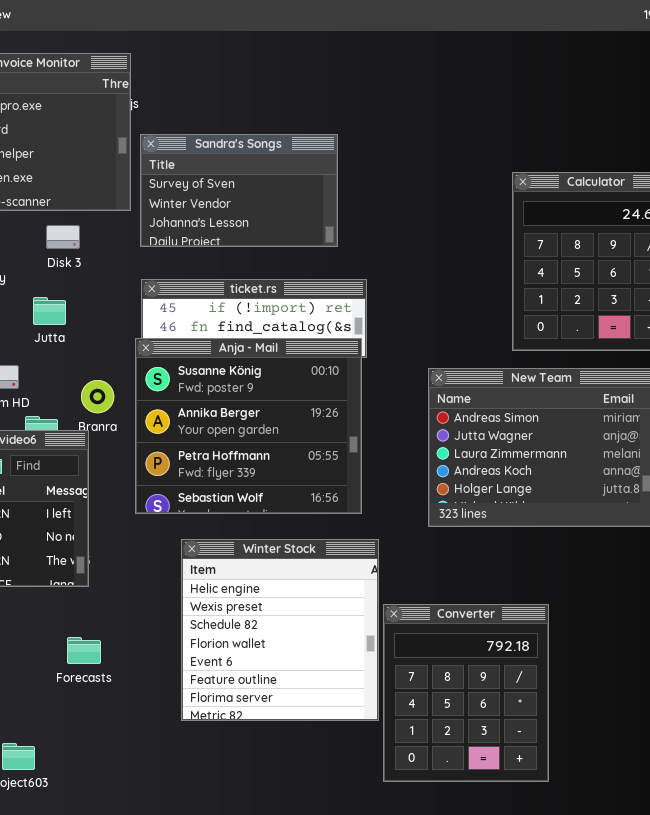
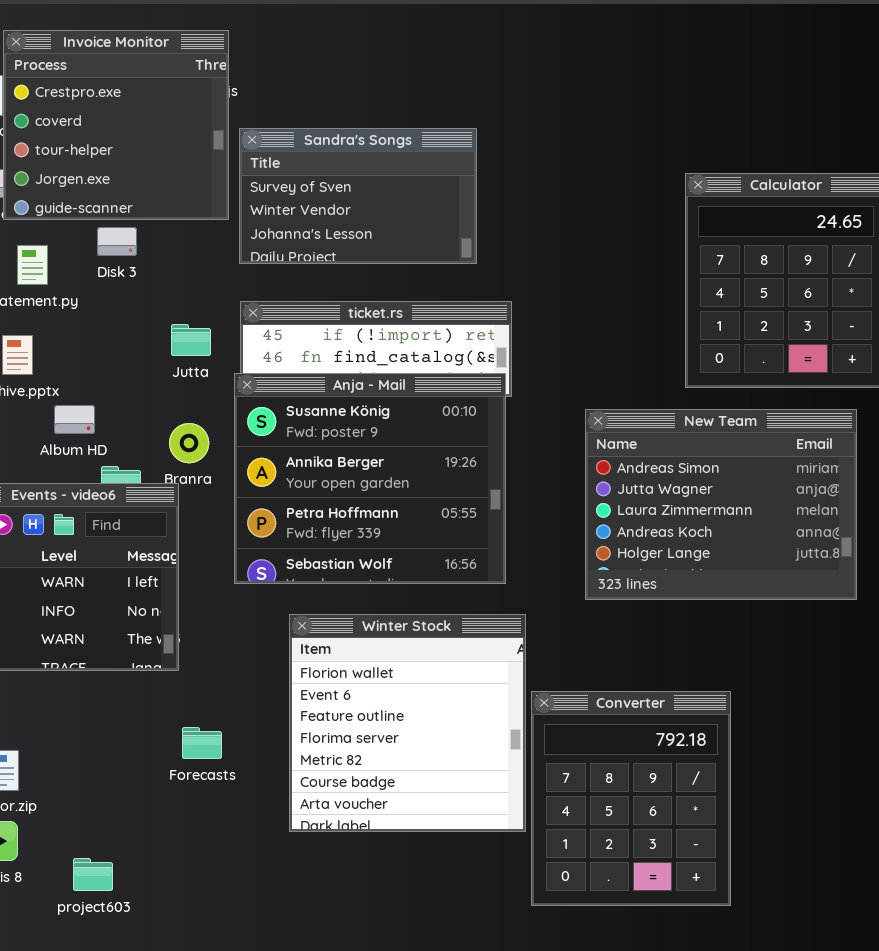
Disk 3: [46,225,80,249] -> [97,227,137,256], moved
Jutta: [33,297,66,325] -> [171,324,211,356], moved
Winter Stock: [181,539,379,721] -> [289,614,526,832], scrolled down 3 rows
Forecasts: [67,637,101,664] -> [182,727,222,759], moved

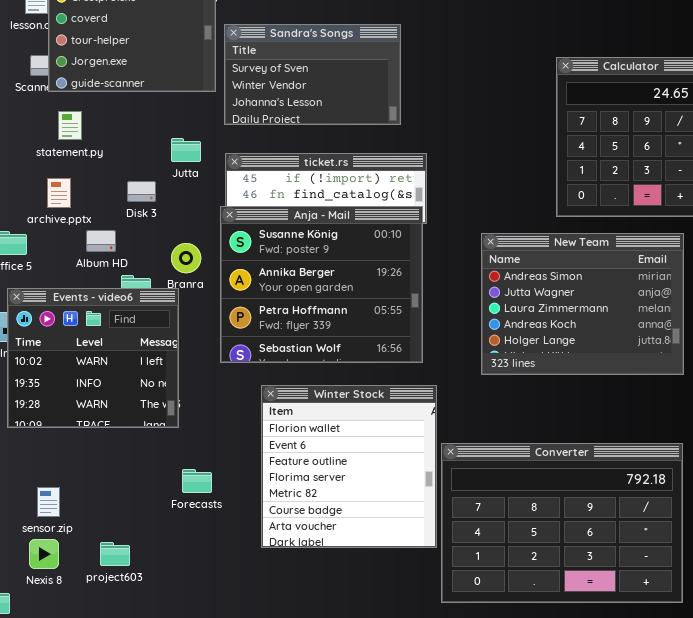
Disk 3: [97,227,137,256] -> [127,181,156,202], moved
Jutta: [171,324,211,356] -> [171,138,201,162], moved
Converter: [531,691,731,906] -> [441,443,683,603], resized
project603: [73,858,113,891] -> [100,542,130,566], moved

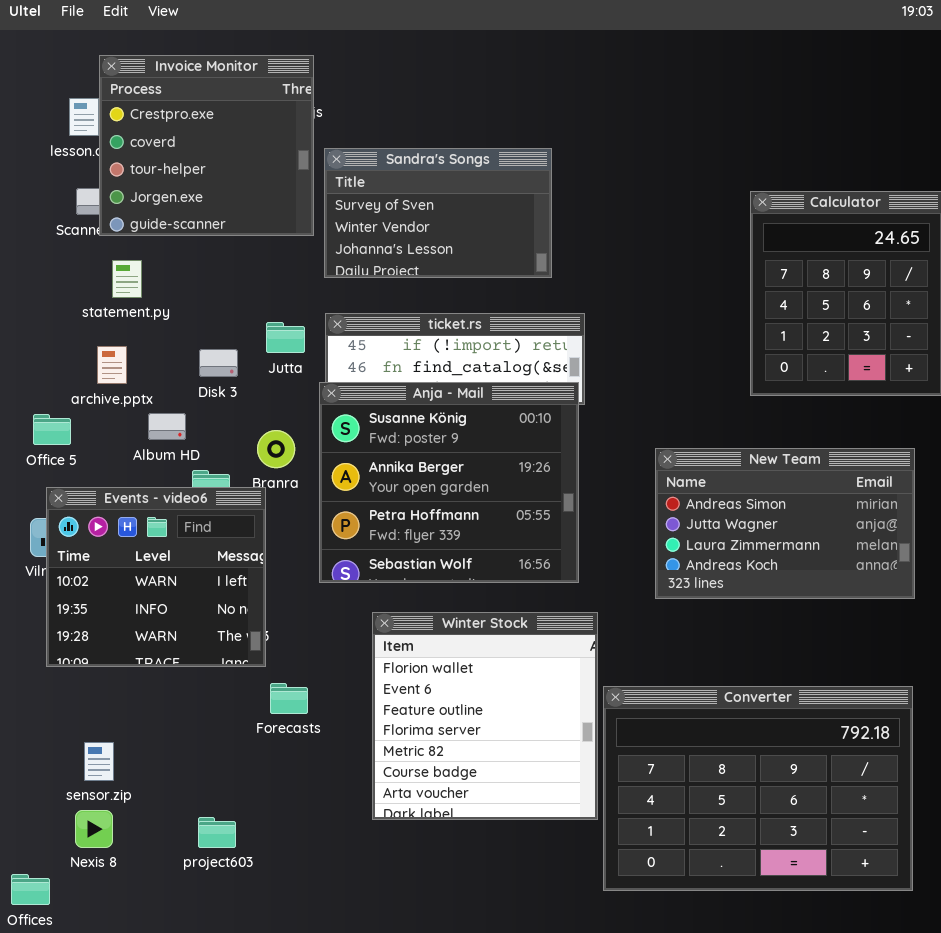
Jutta: [171,138,201,162] -> [266,322,305,353], moved
New Team: [481,233,684,375] -> [655,448,915,599], resized
Forecasts: [182,469,212,493] -> [270,683,308,714], moved
project603: [100,542,130,566] -> [198,817,236,848], moved

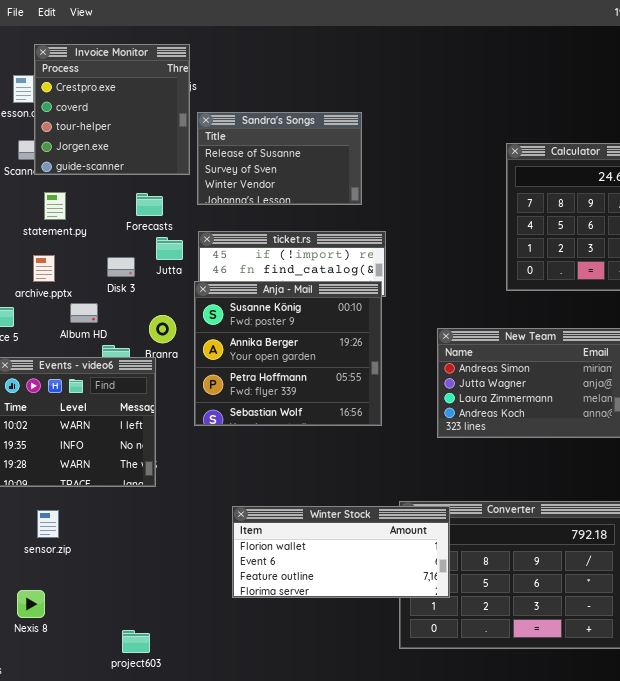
Sandra's Songs: [324,148,552,278] -> [197,112,362,205], scrolled up 1 row
Winter Stock: [372,612,598,820] -> [232,506,450,598], resized
Forecasts: [270,683,308,714] -> [136,193,163,216], moved
sensor.zip: [84,742,114,781] -> [37,510,59,538], moved
project603: [198,817,236,848] -> [122,630,150,653], moved

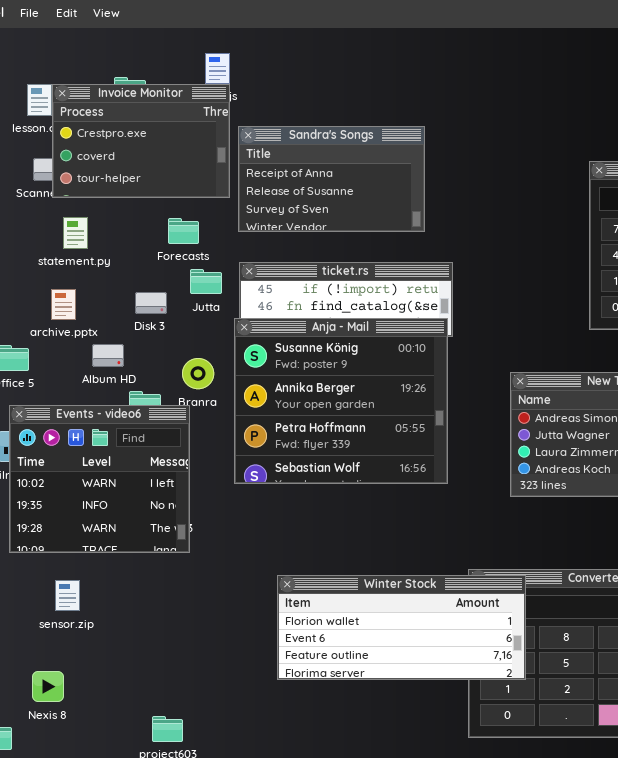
Invoice Monitor: [34,44,190,175] -> [52,84,230,198], resized
Sandra's Songs: [197,112,362,205] -> [238,126,425,232], scrolled up 1 row

